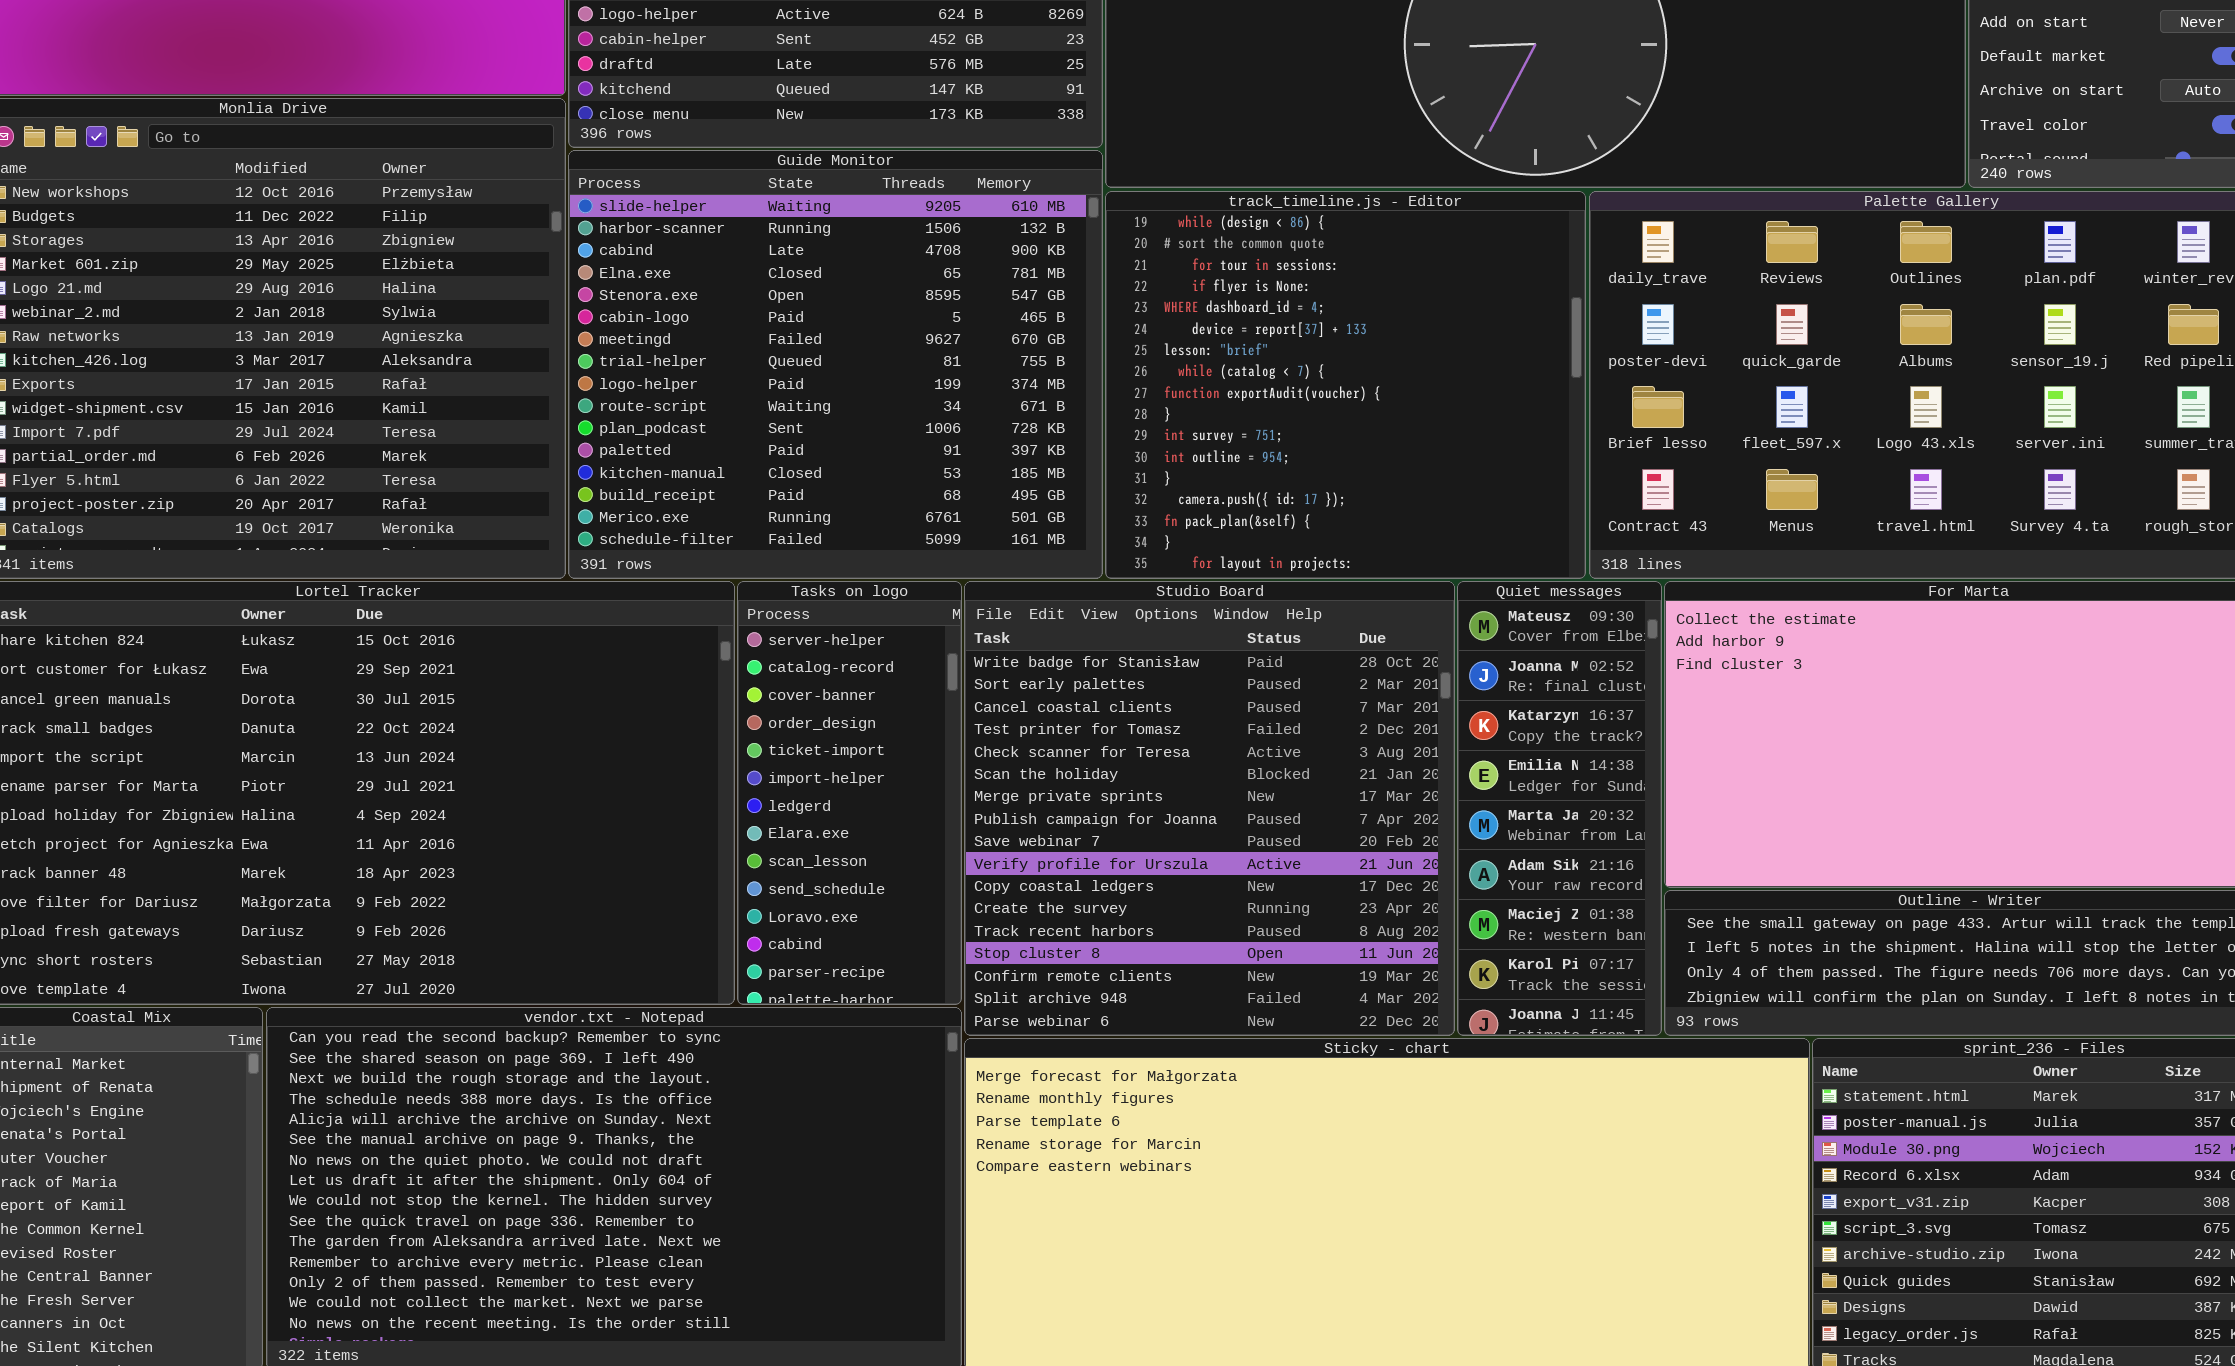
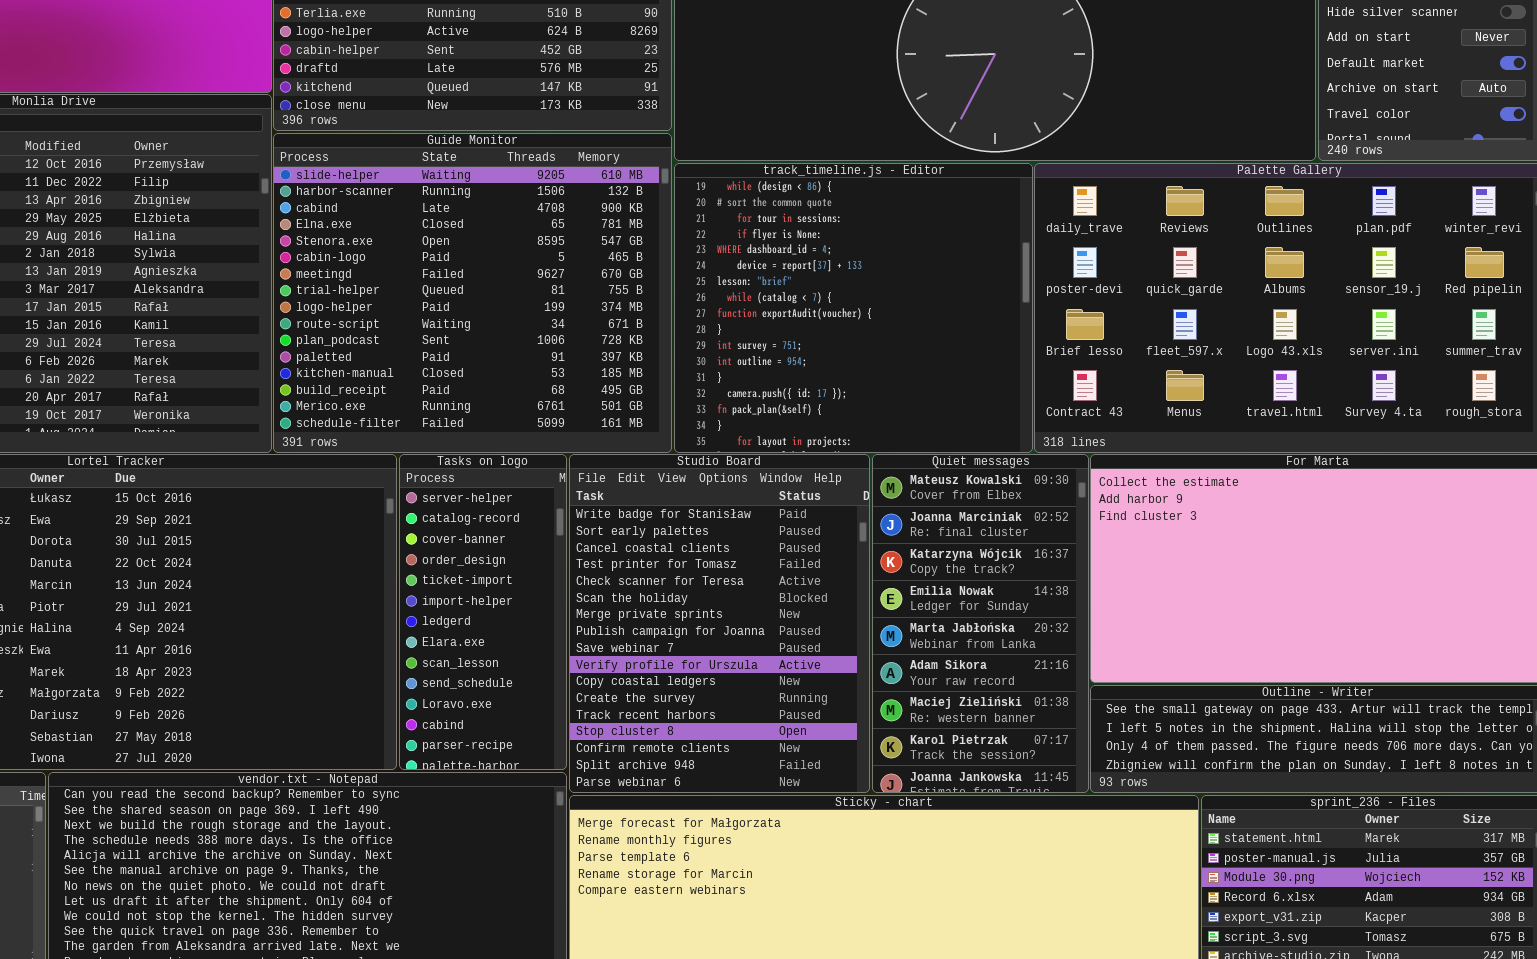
Studio Board: [964,581,1455,1036] -> [569,454,870,793], resized
Quiet messages: [1457,581,1662,1036] -> [872,454,1089,793], resized

